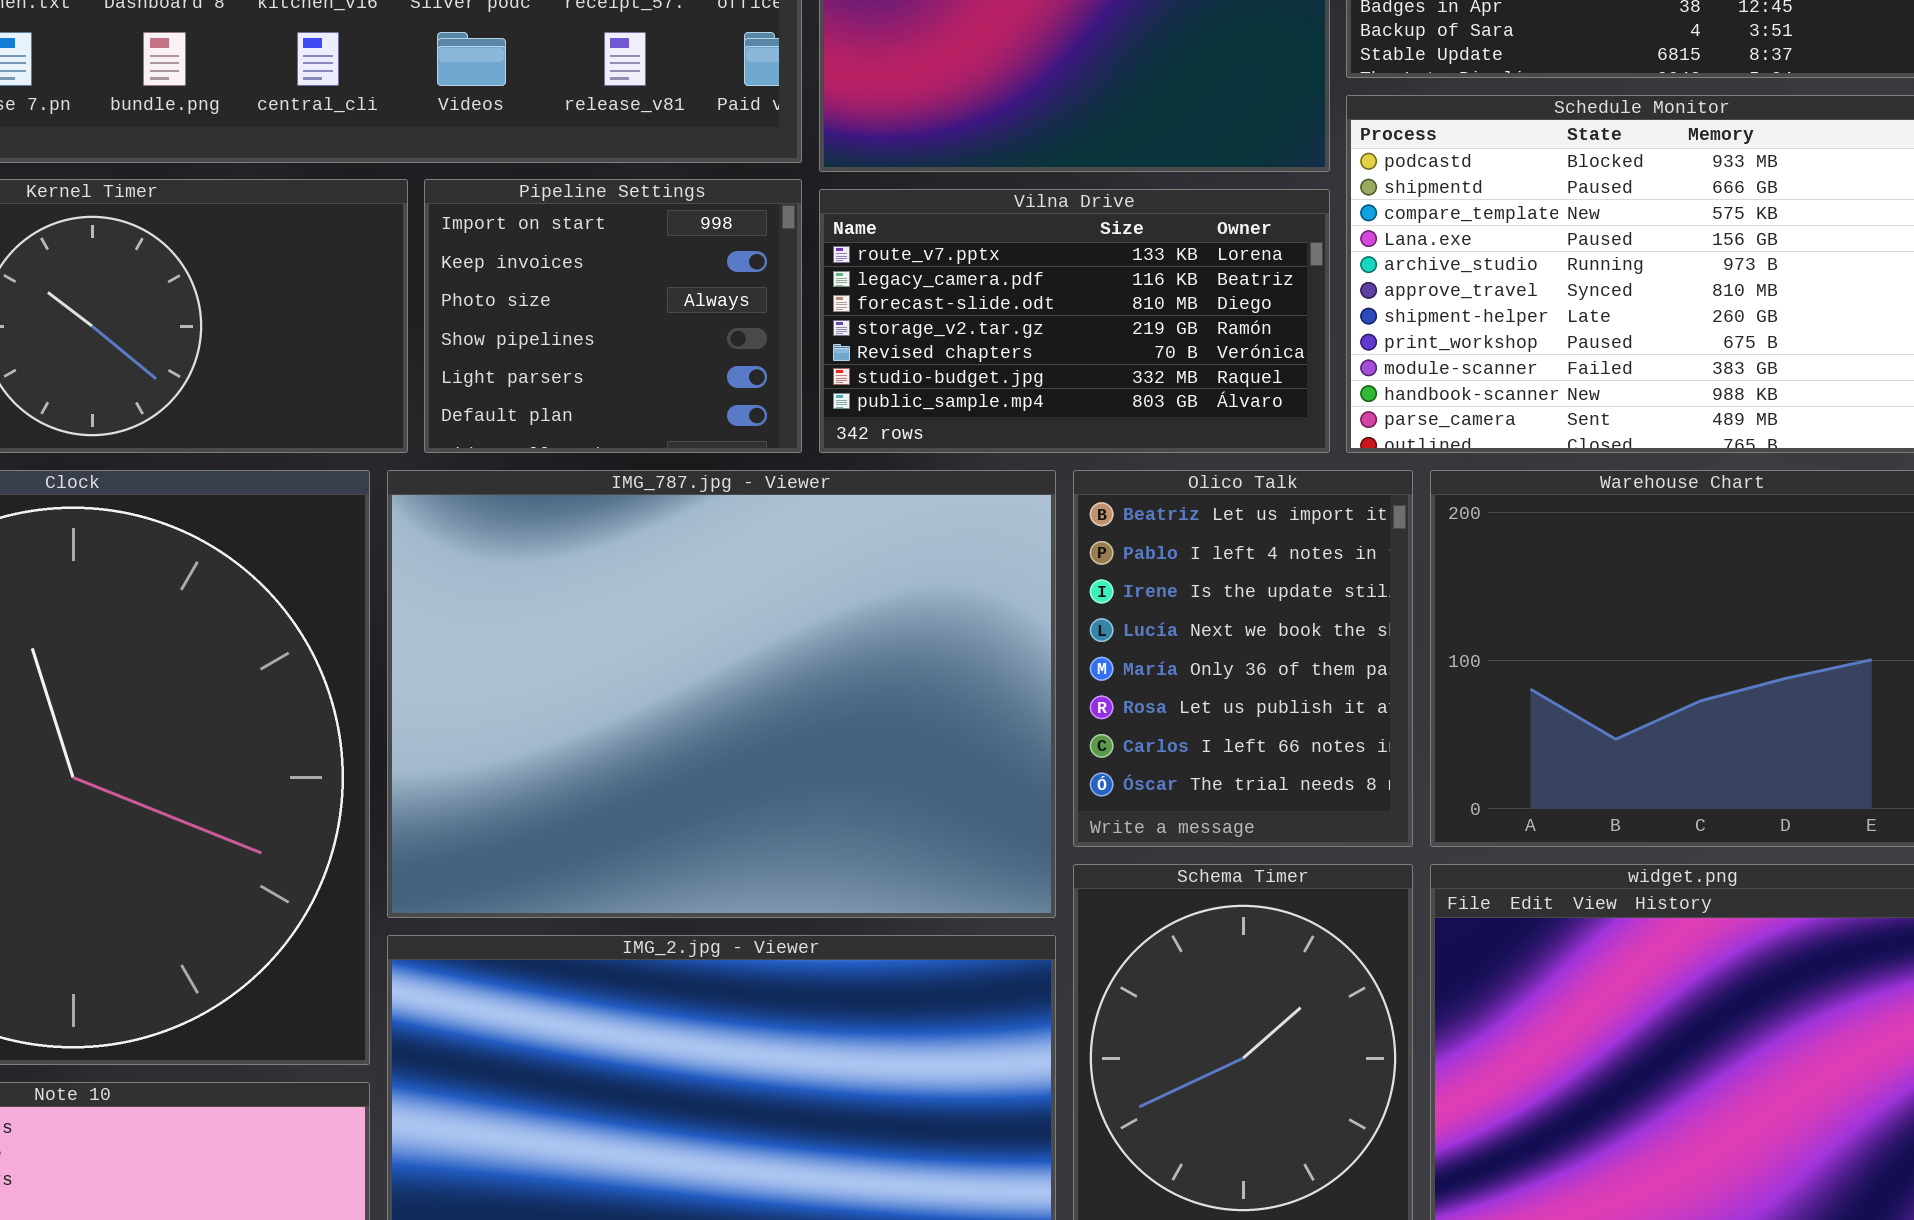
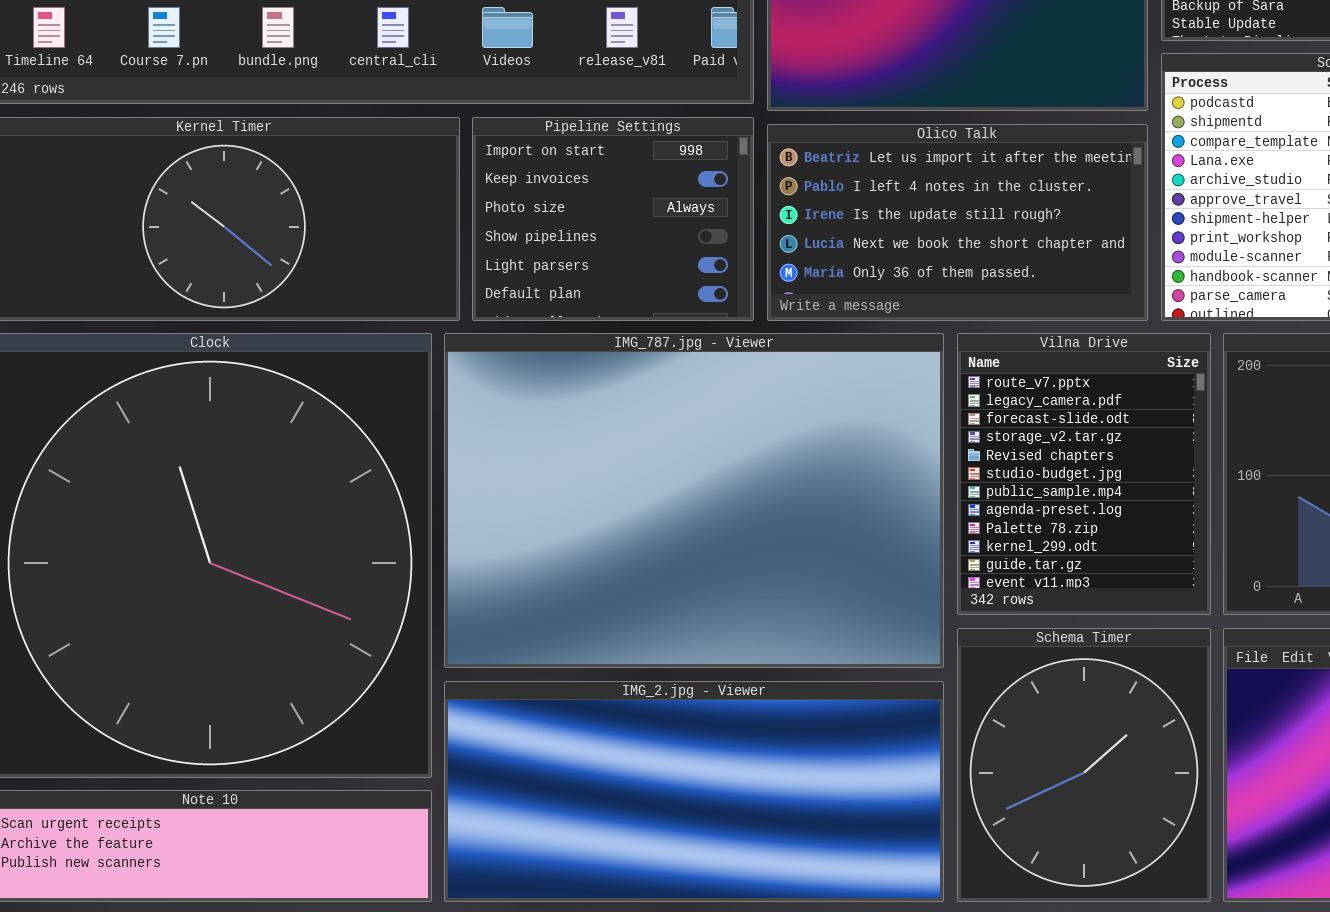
Vilna Drive: [819,189,1330,453] -> [957,333,1211,615], moved, resized
Olico Talk: [1073,470,1413,847] -> [767,124,1148,321], moved, resized

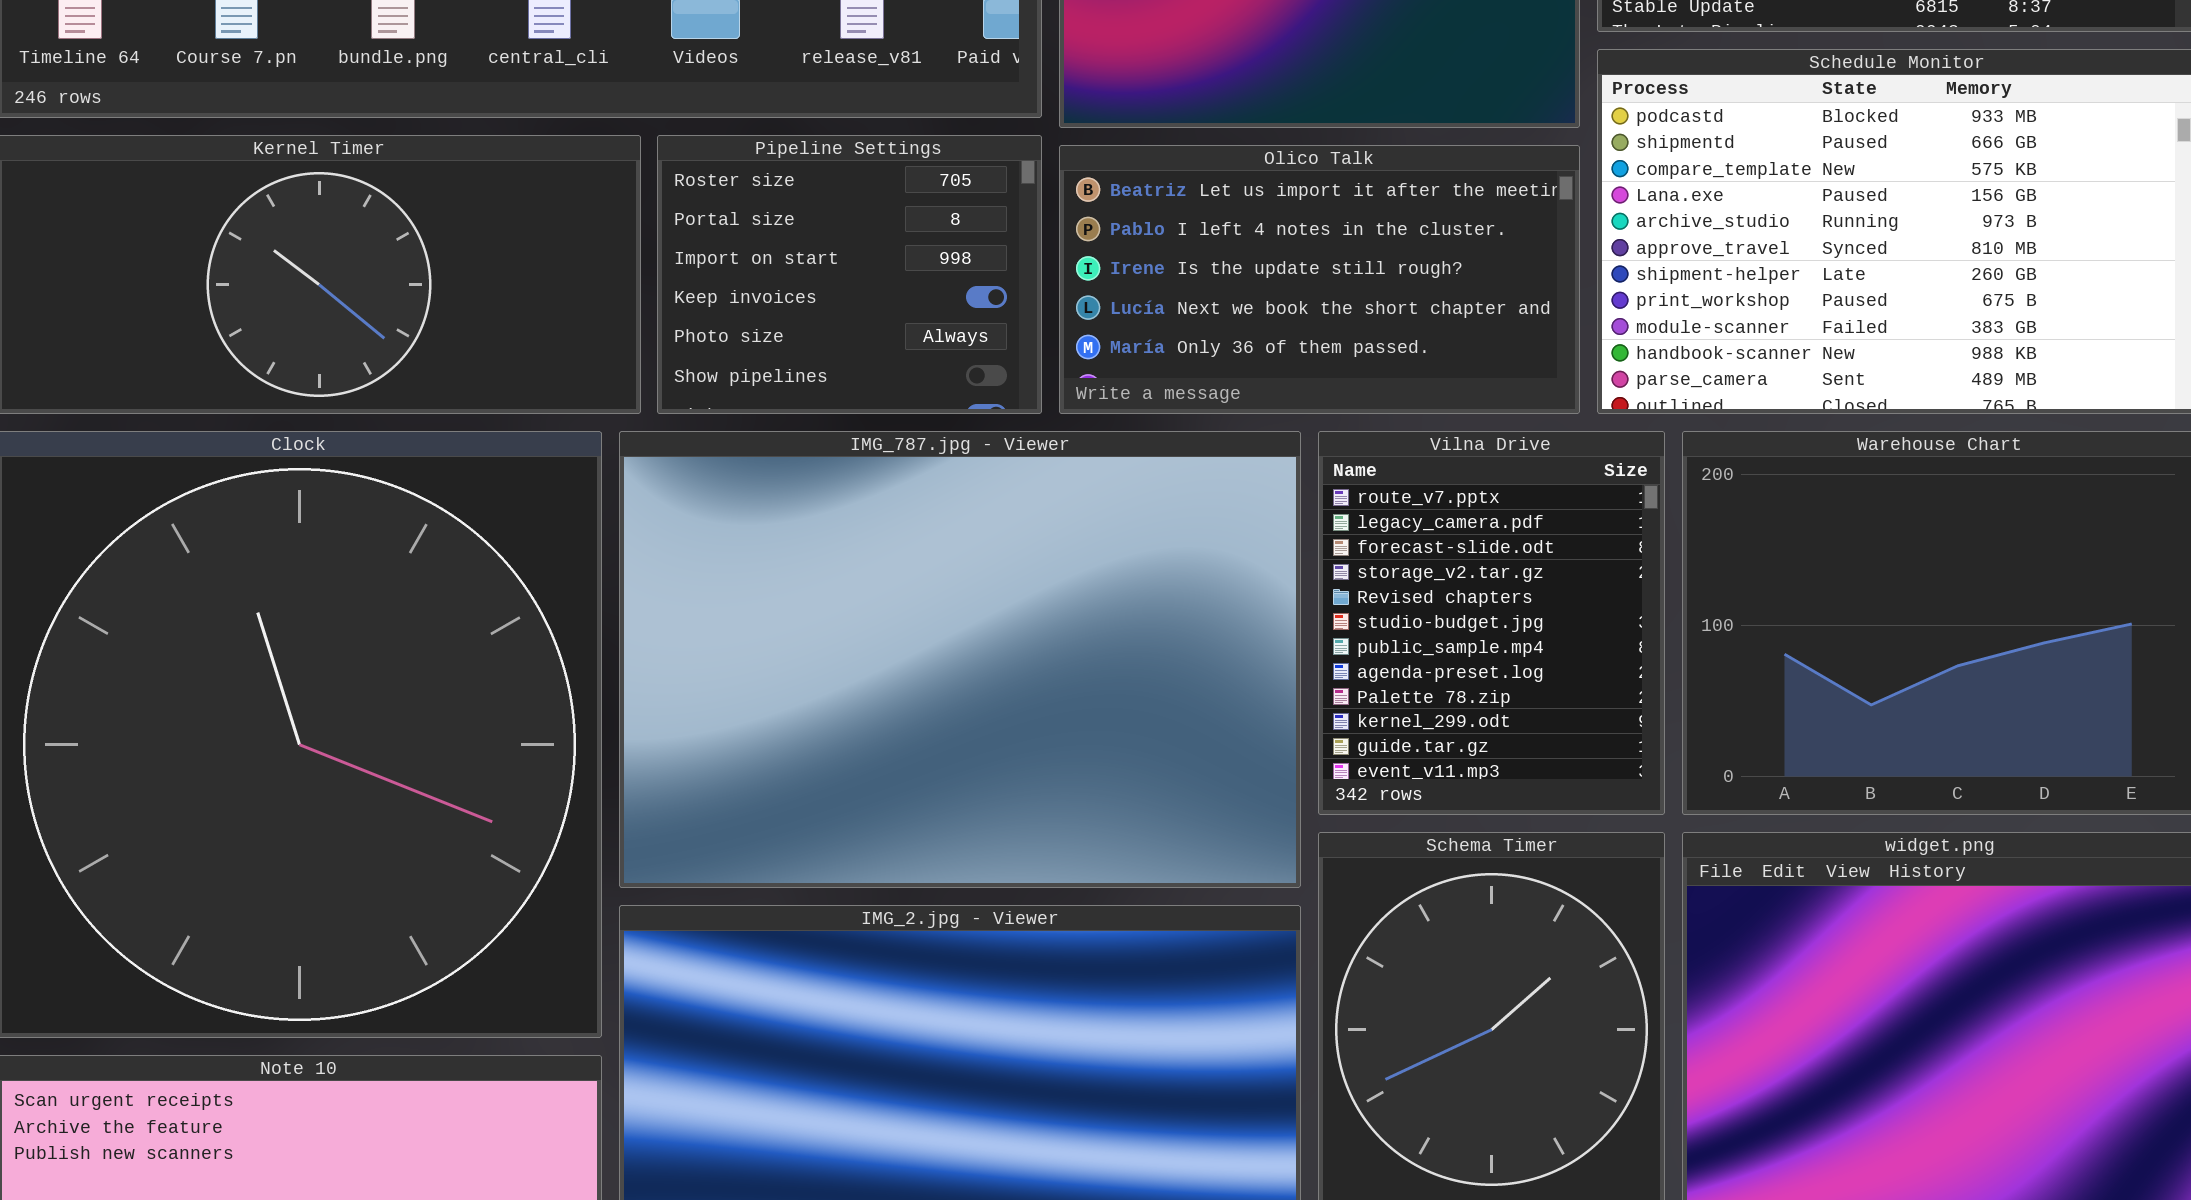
Pipeline Settings: [472,117,754,321] -> [657,135,1042,414], scrolled up 2 rows

